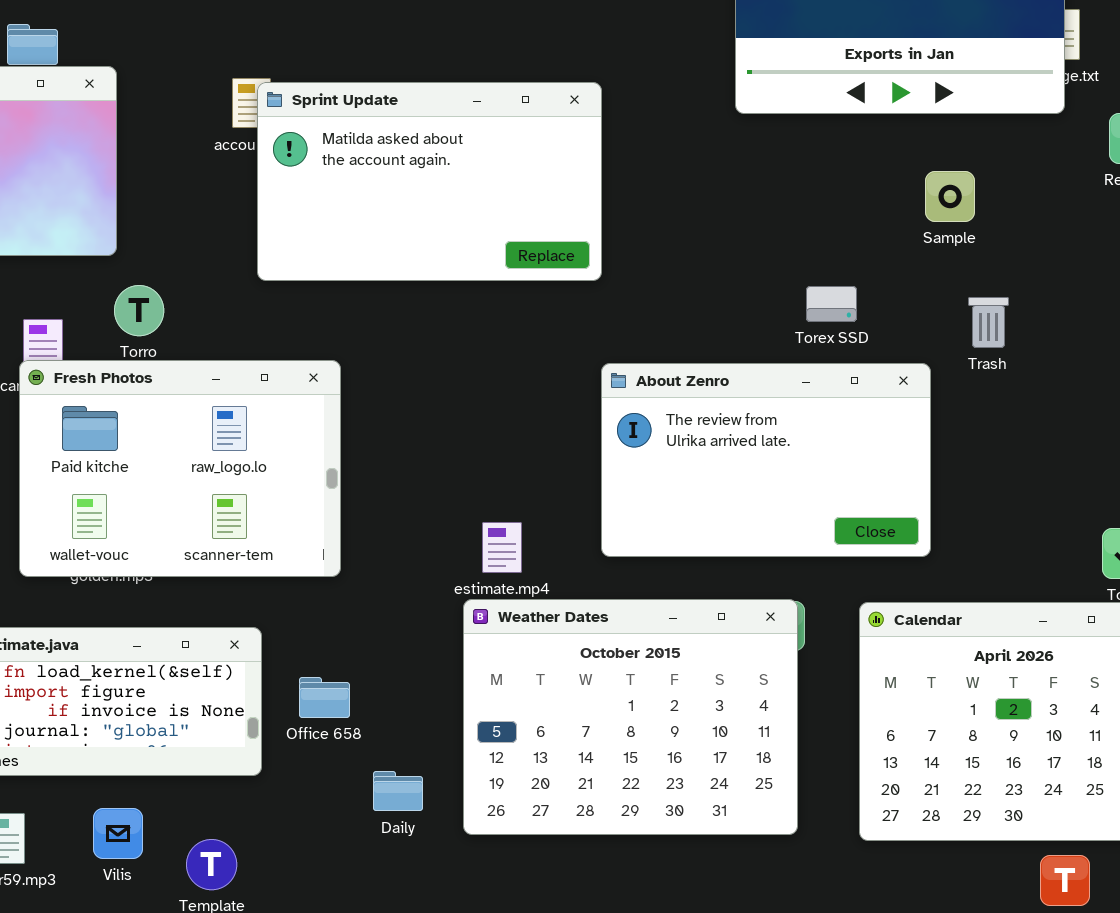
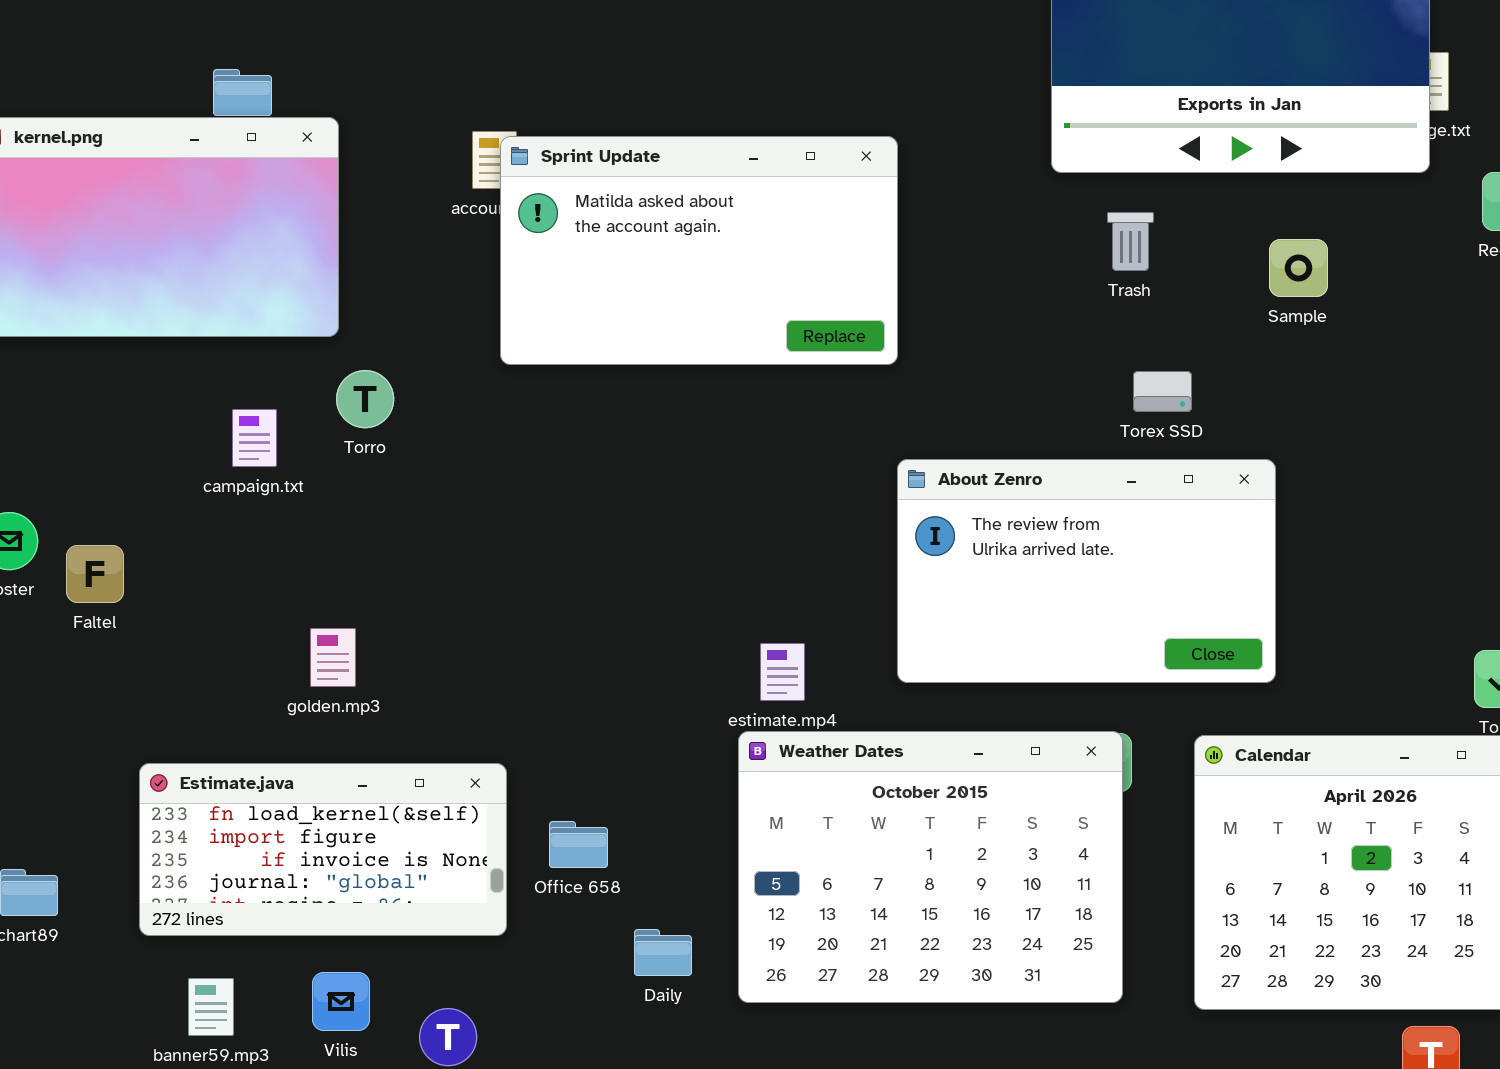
Trash: [968,297,1009,348] -> [1107,212,1154,271], moved
Fresh Photos: [19,360,341,577] -> none, closed

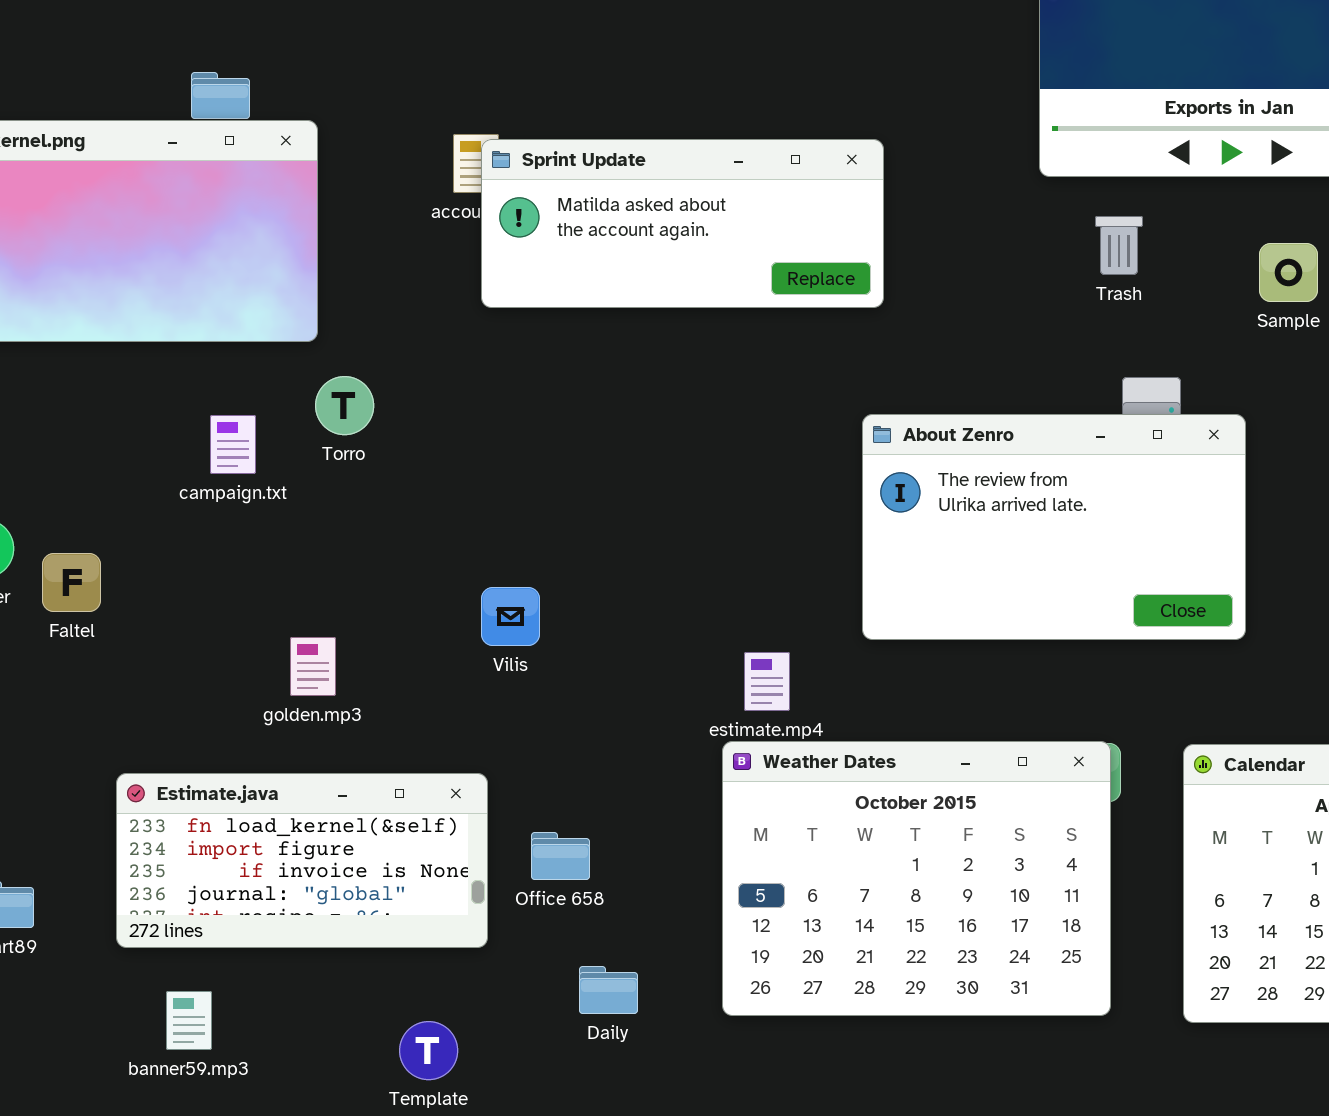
Sprint Update: [500,136,898,365] -> [481,139,884,308], resized
About Zenro: [897,459,1276,683] -> [862,414,1246,640], moved
Daily: [634,929,692,976] -> [579,966,638,1014], moved
Vilis: [312,972,370,1031] -> [481,587,540,646], moved

